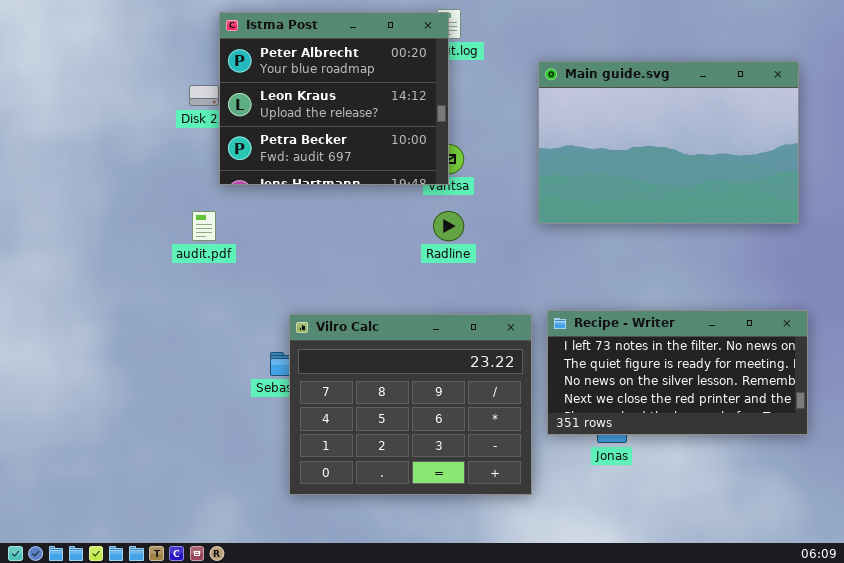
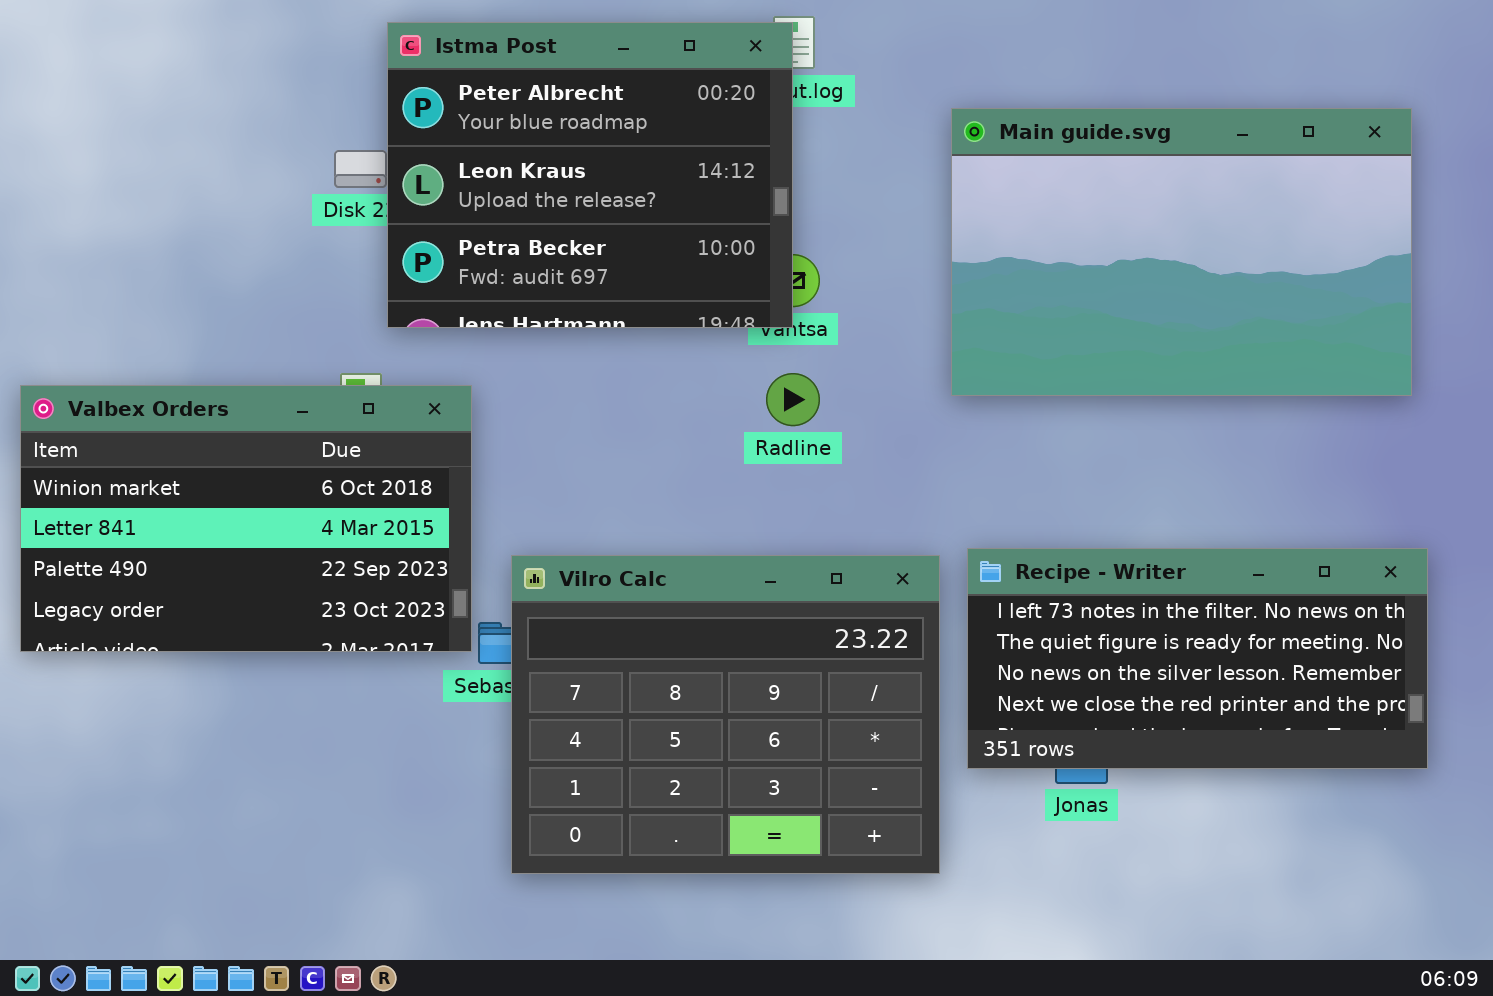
Valbex Orders: none -> [20,385,472,652], opened

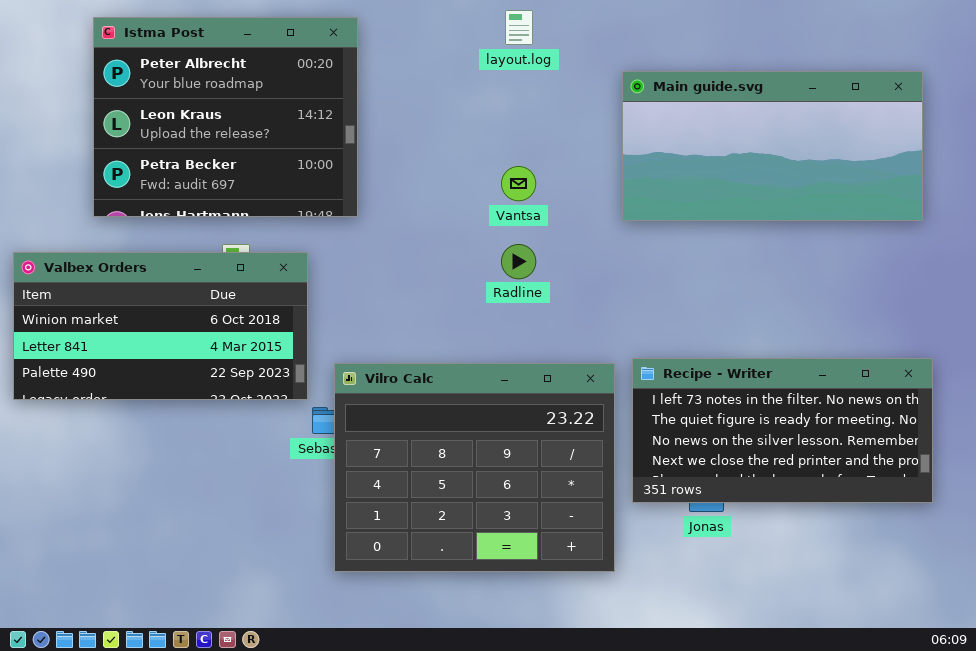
Istma Post: [387,22,793,328] -> [93,17,358,217], moved
Main guide.svg: [951,108,1412,396] -> [622,71,923,221], resized
Valbex Orders: [20,385,472,652] -> [13,252,308,400], resized

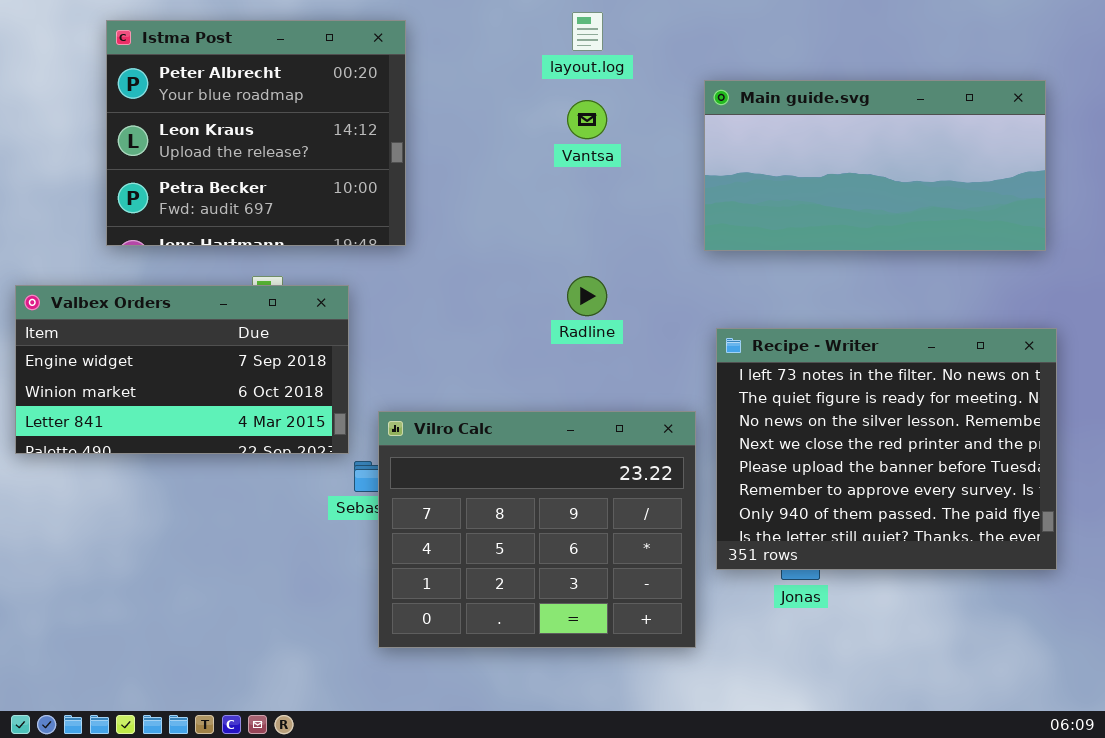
Vantsa: [501,166,536,201] -> [567,100,607,139], moved
Valbex Orders: [13,252,308,400] -> [15,285,349,454], scrolled up 1 row
Recipe - Writer: [632,358,933,503] -> [716,328,1057,570], resized

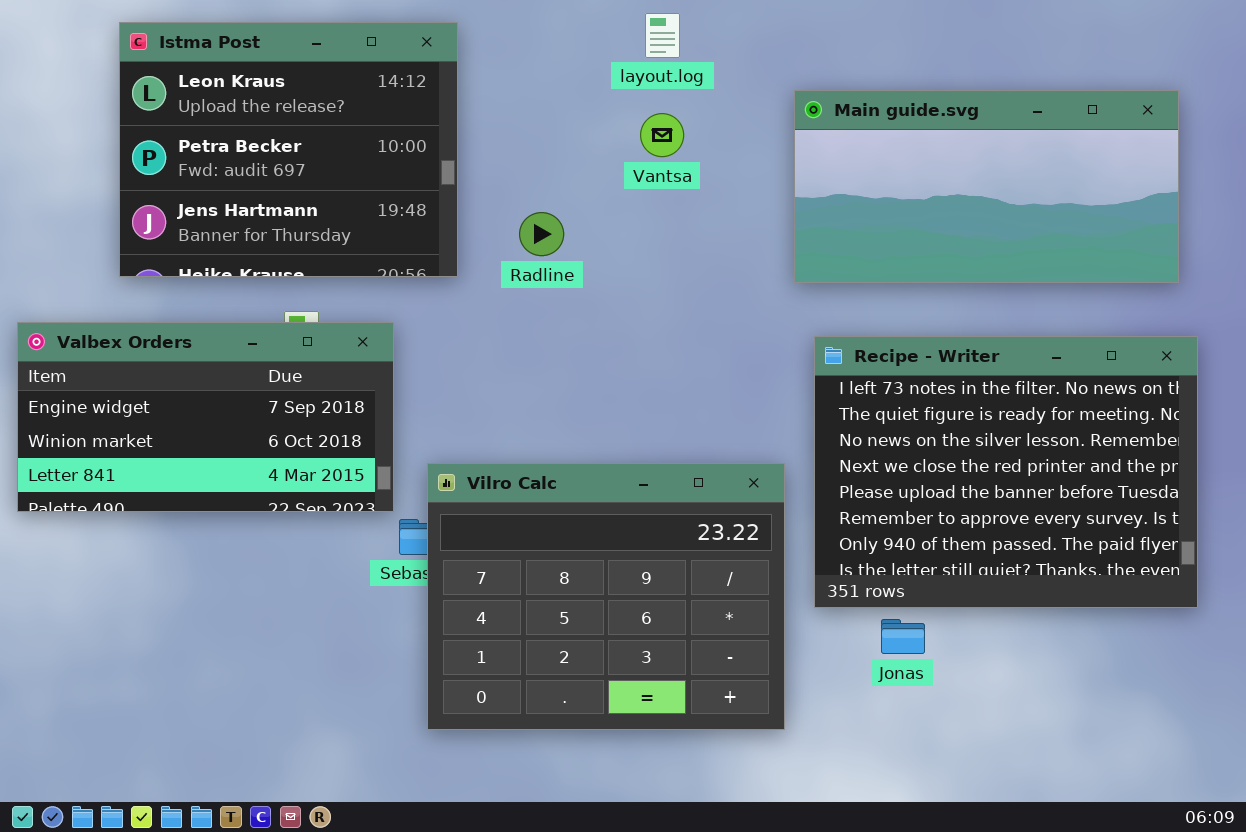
Istma Post: [106,20,406,246] -> [119,22,458,277], scrolled down 1 row
Radline: [567,276,607,316] -> [519,212,564,256], moved
Recipe - Writer: [716,328,1057,570] -> [814,336,1198,608], moved

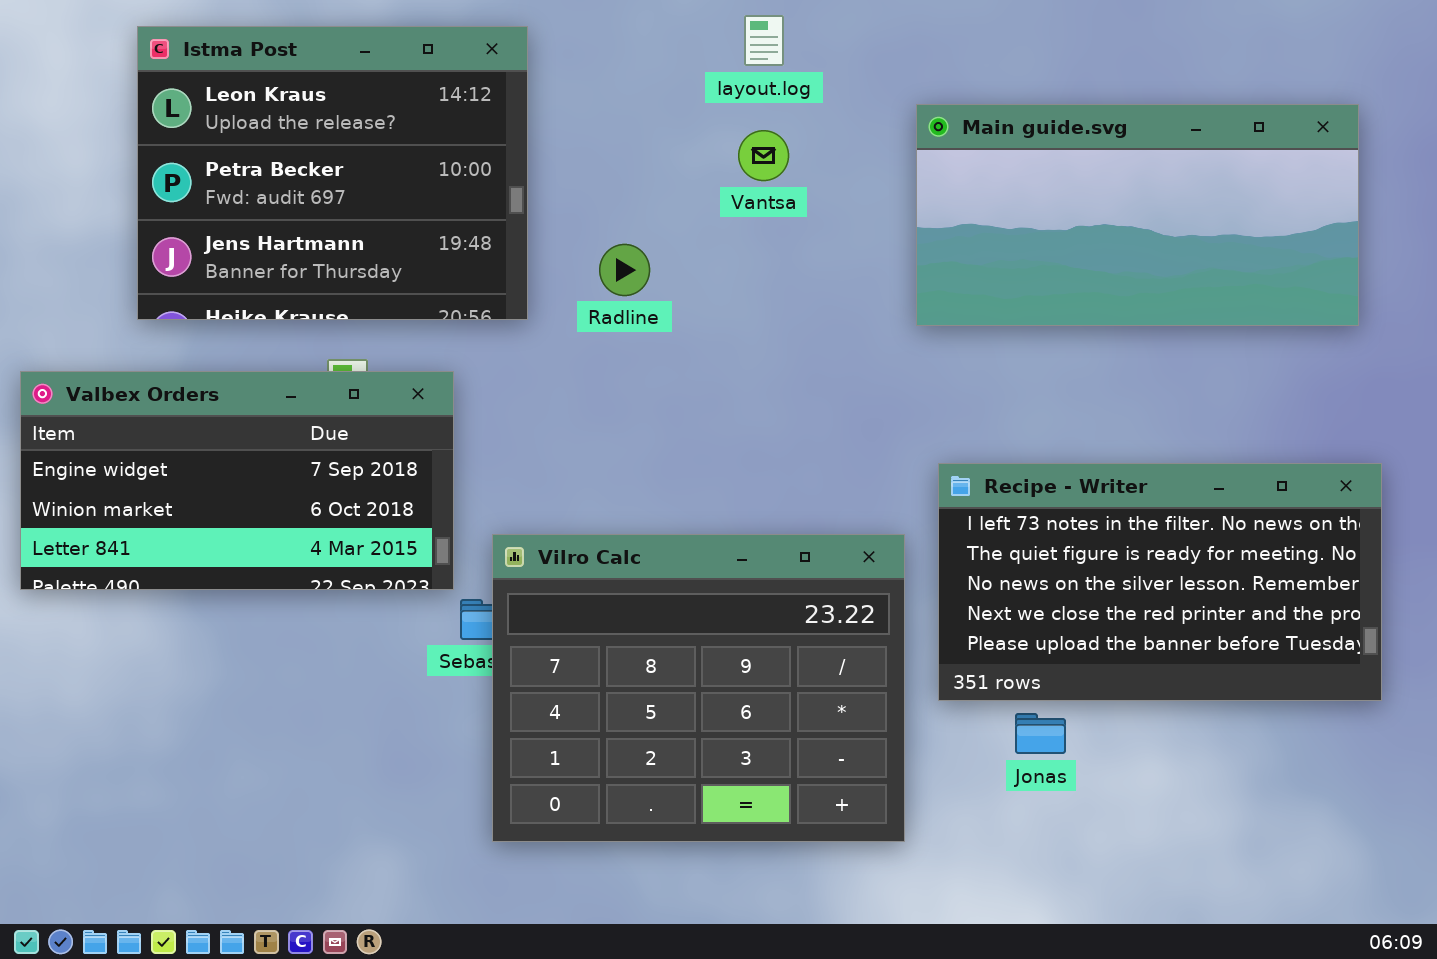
Recipe - Writer: [814,336,1198,608] -> [938,463,1382,701], resized

